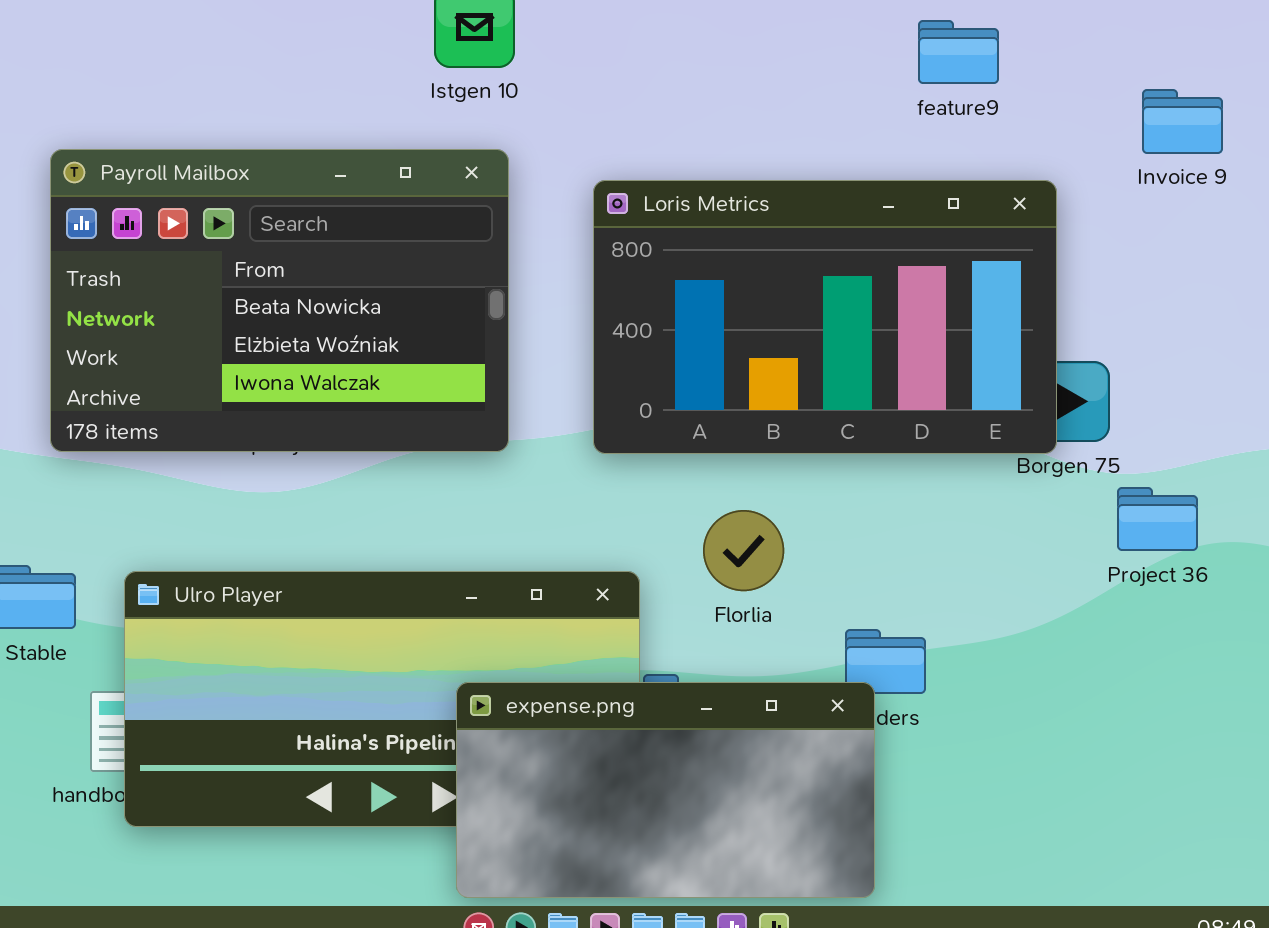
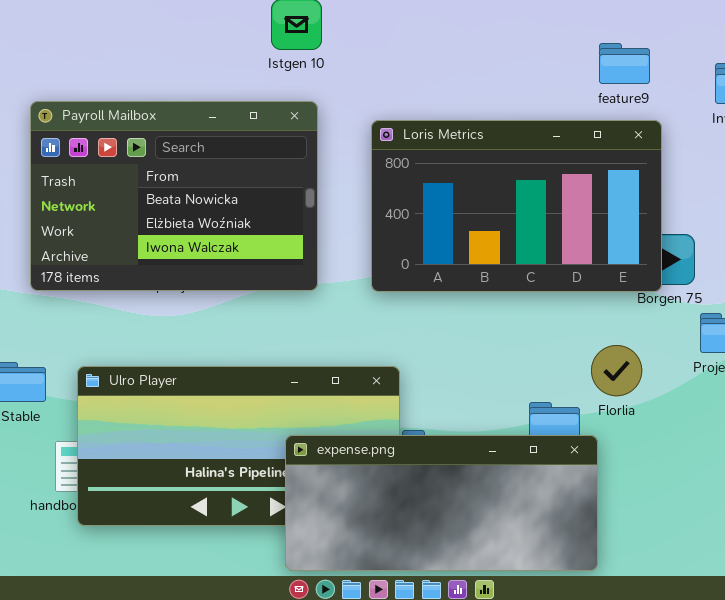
feature9: [918,20,999,84] -> [599,43,650,84], moved
Florlia: [703,510,784,591] -> [591,345,642,396], moved
expense.png: [456,682,875,898] -> [285,435,598,571], resized

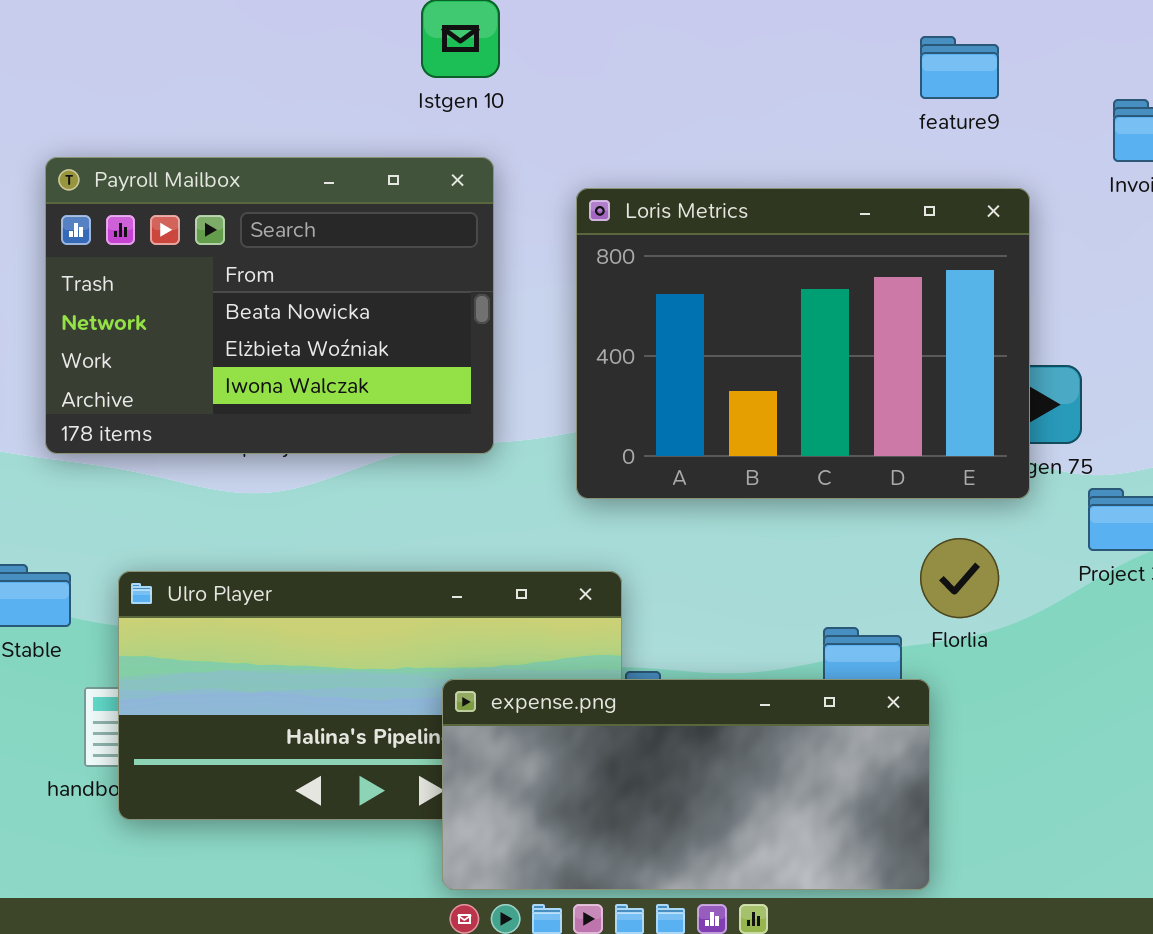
feature9: [599,43,650,84] -> [920,36,999,99], moved
Loris Metrics: [371,120,662,292] -> [576,188,1030,499], resized

